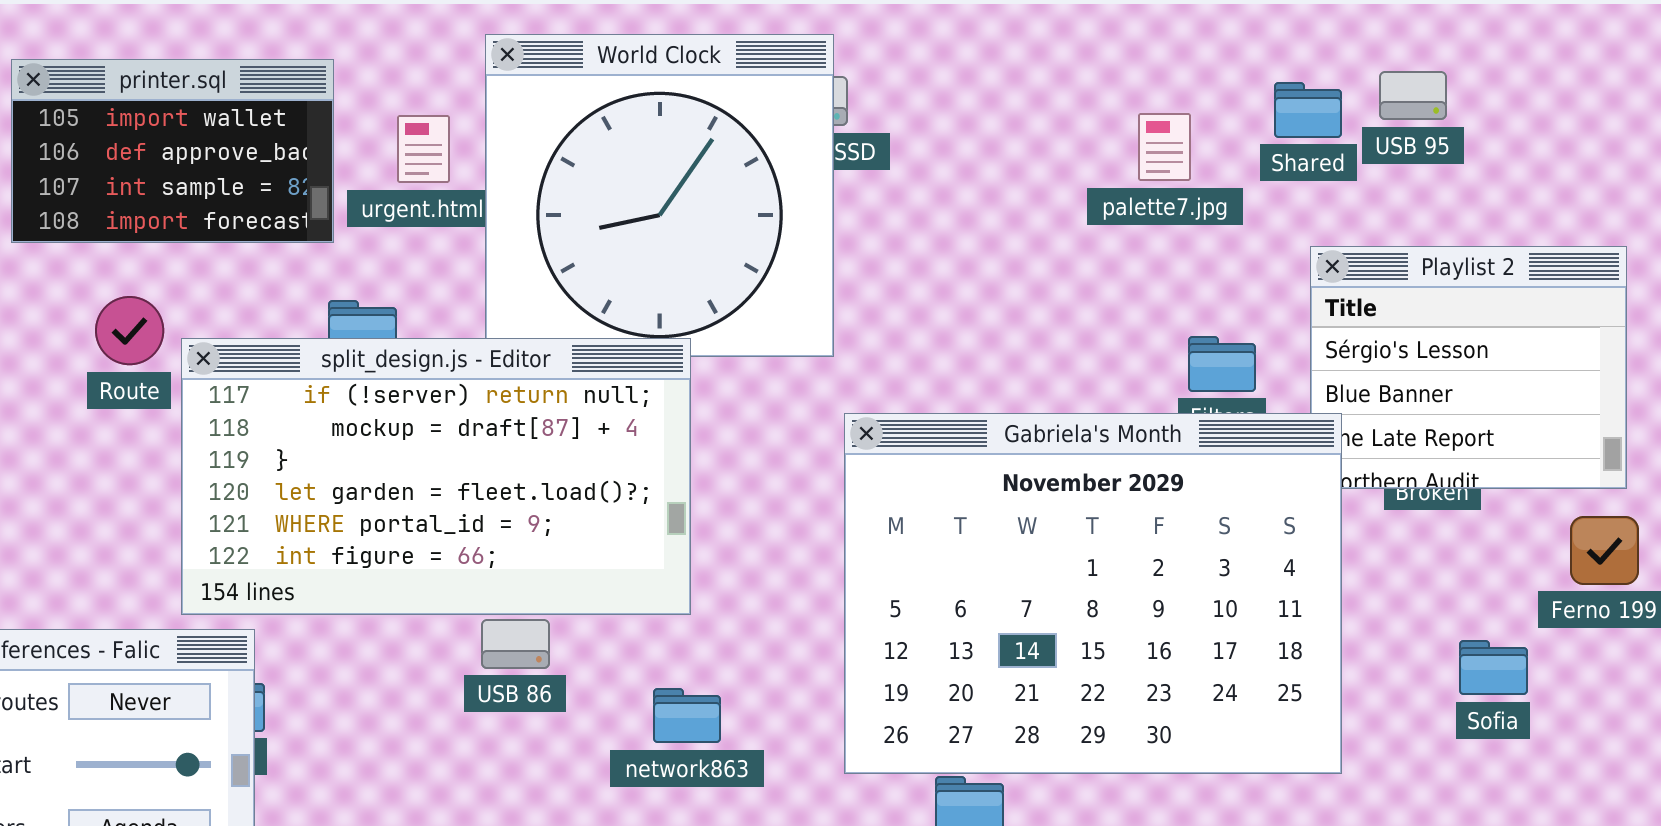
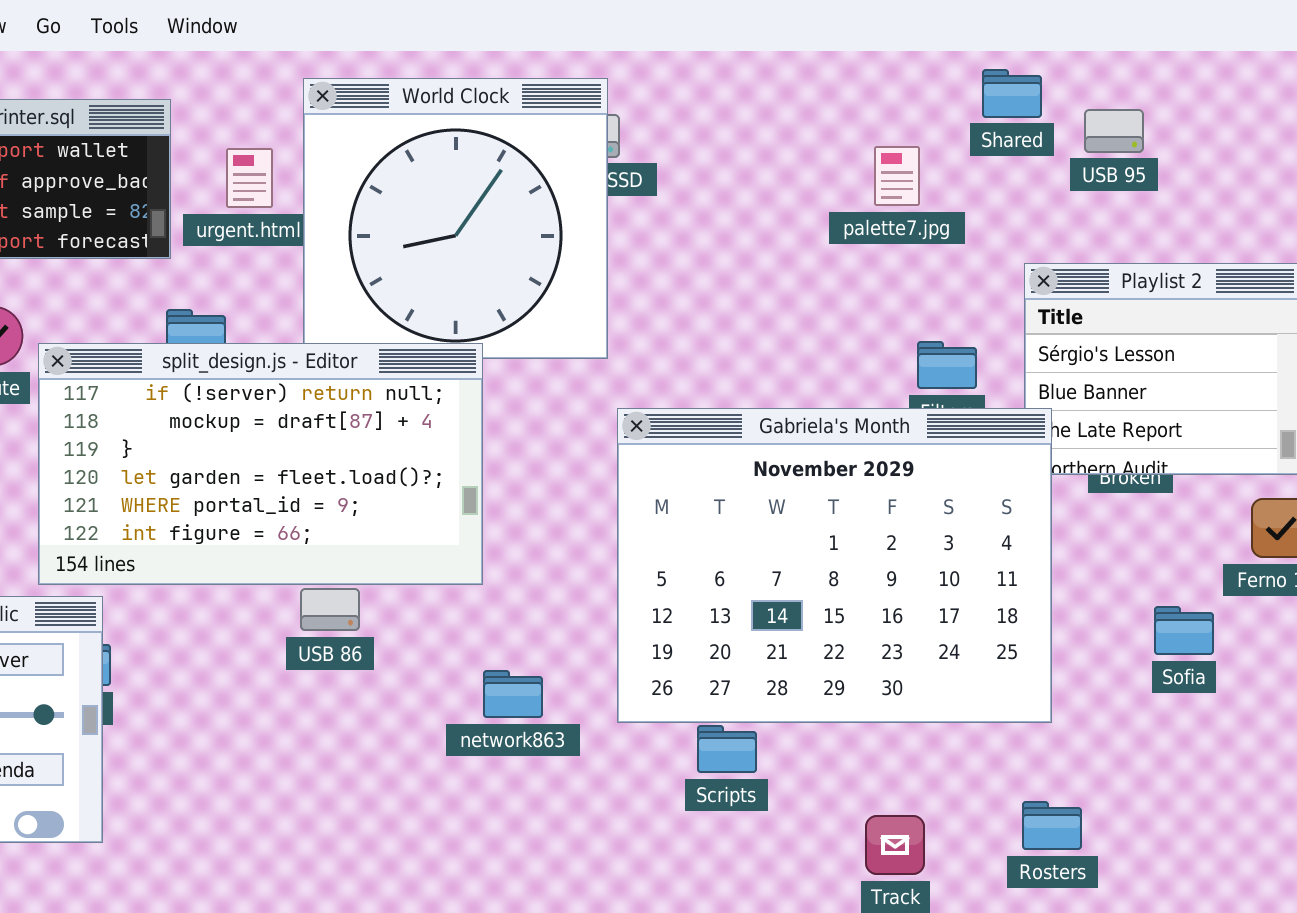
Shared: [1274,82,1342,138] -> [982,69,1042,118], moved
network863: [653,688,721,743] -> [483,670,543,718], moved

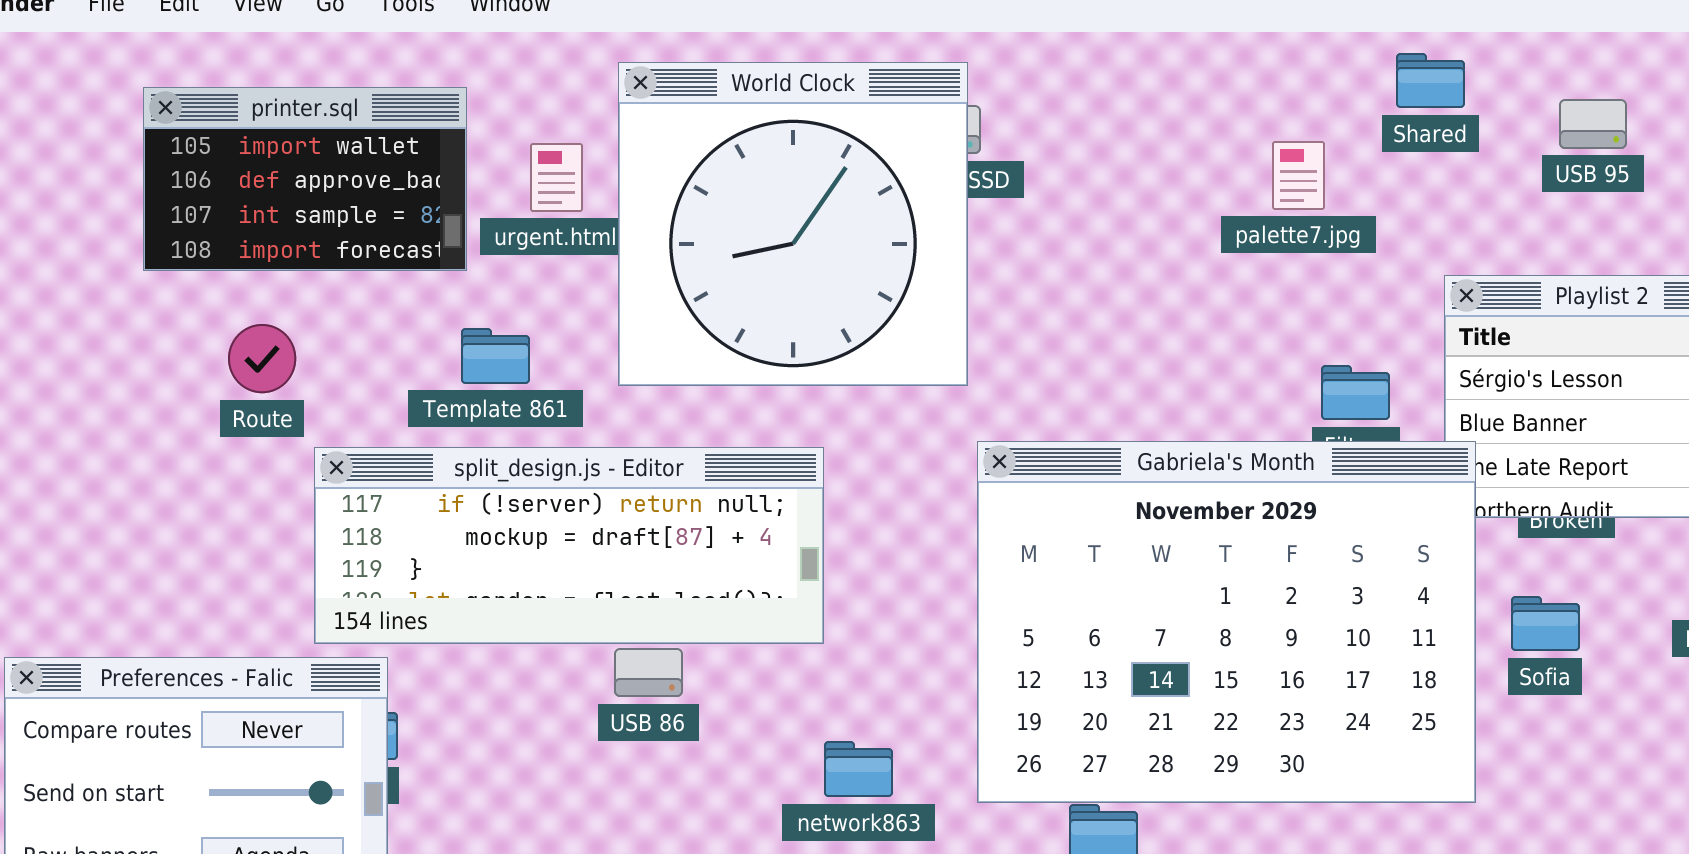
USB 95: [1084,109,1144,153] -> [1559,99,1627,149], moved
split_design.js - Editor: [38,343,483,585] -> [314,447,824,644], resized
Sofia: [1154,606,1214,655] -> [1511,596,1580,651], moved

